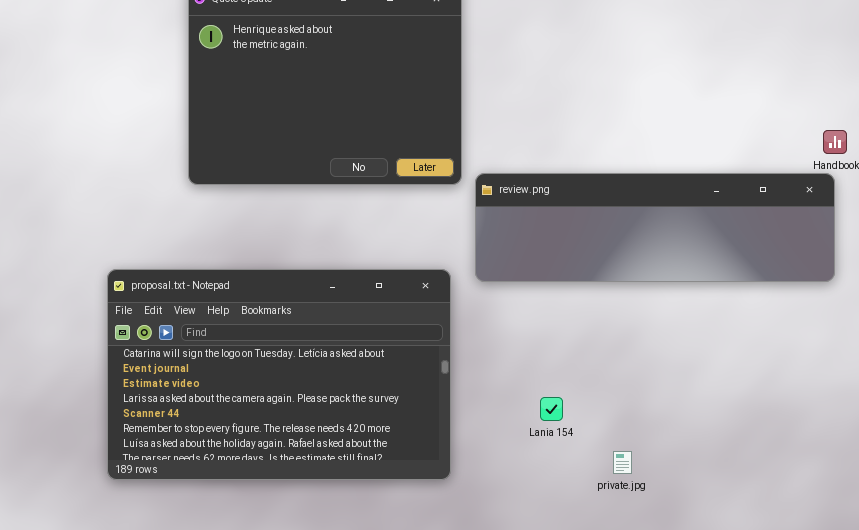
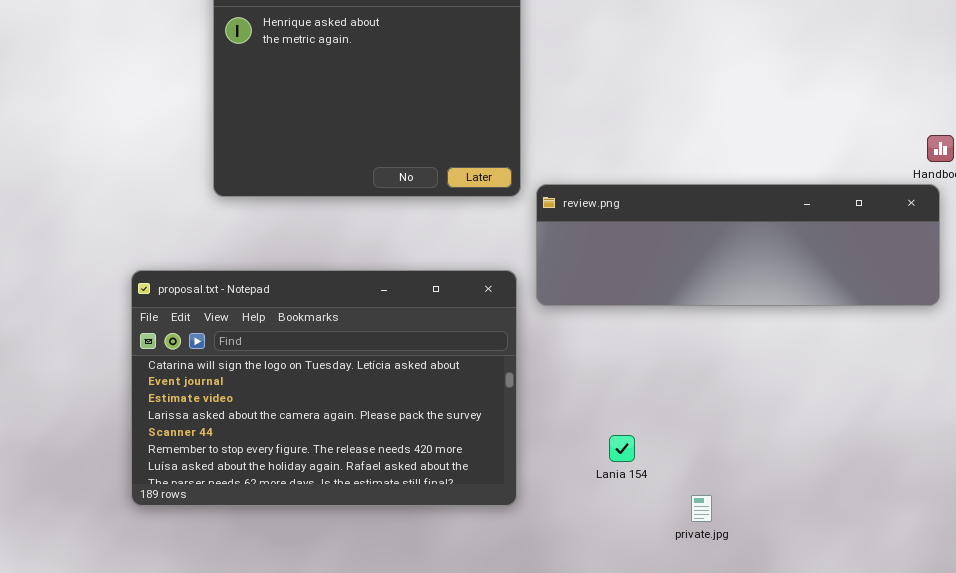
proposal.txt - Notepad: [107,269,451,480] -> [131,270,517,506], moved

